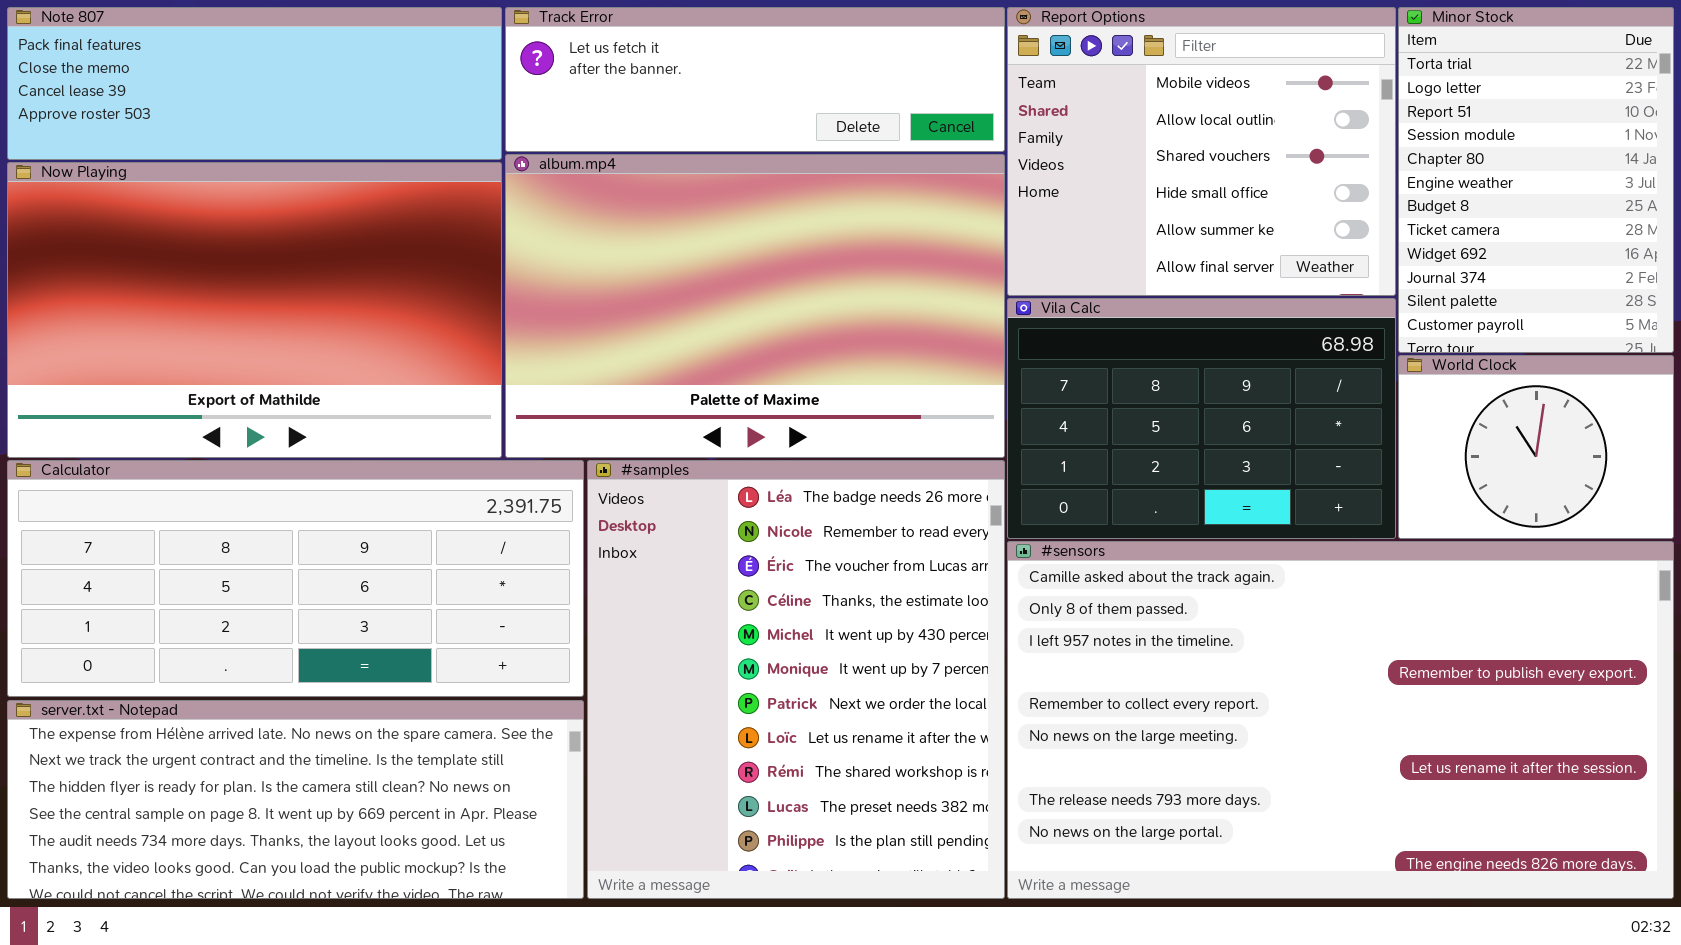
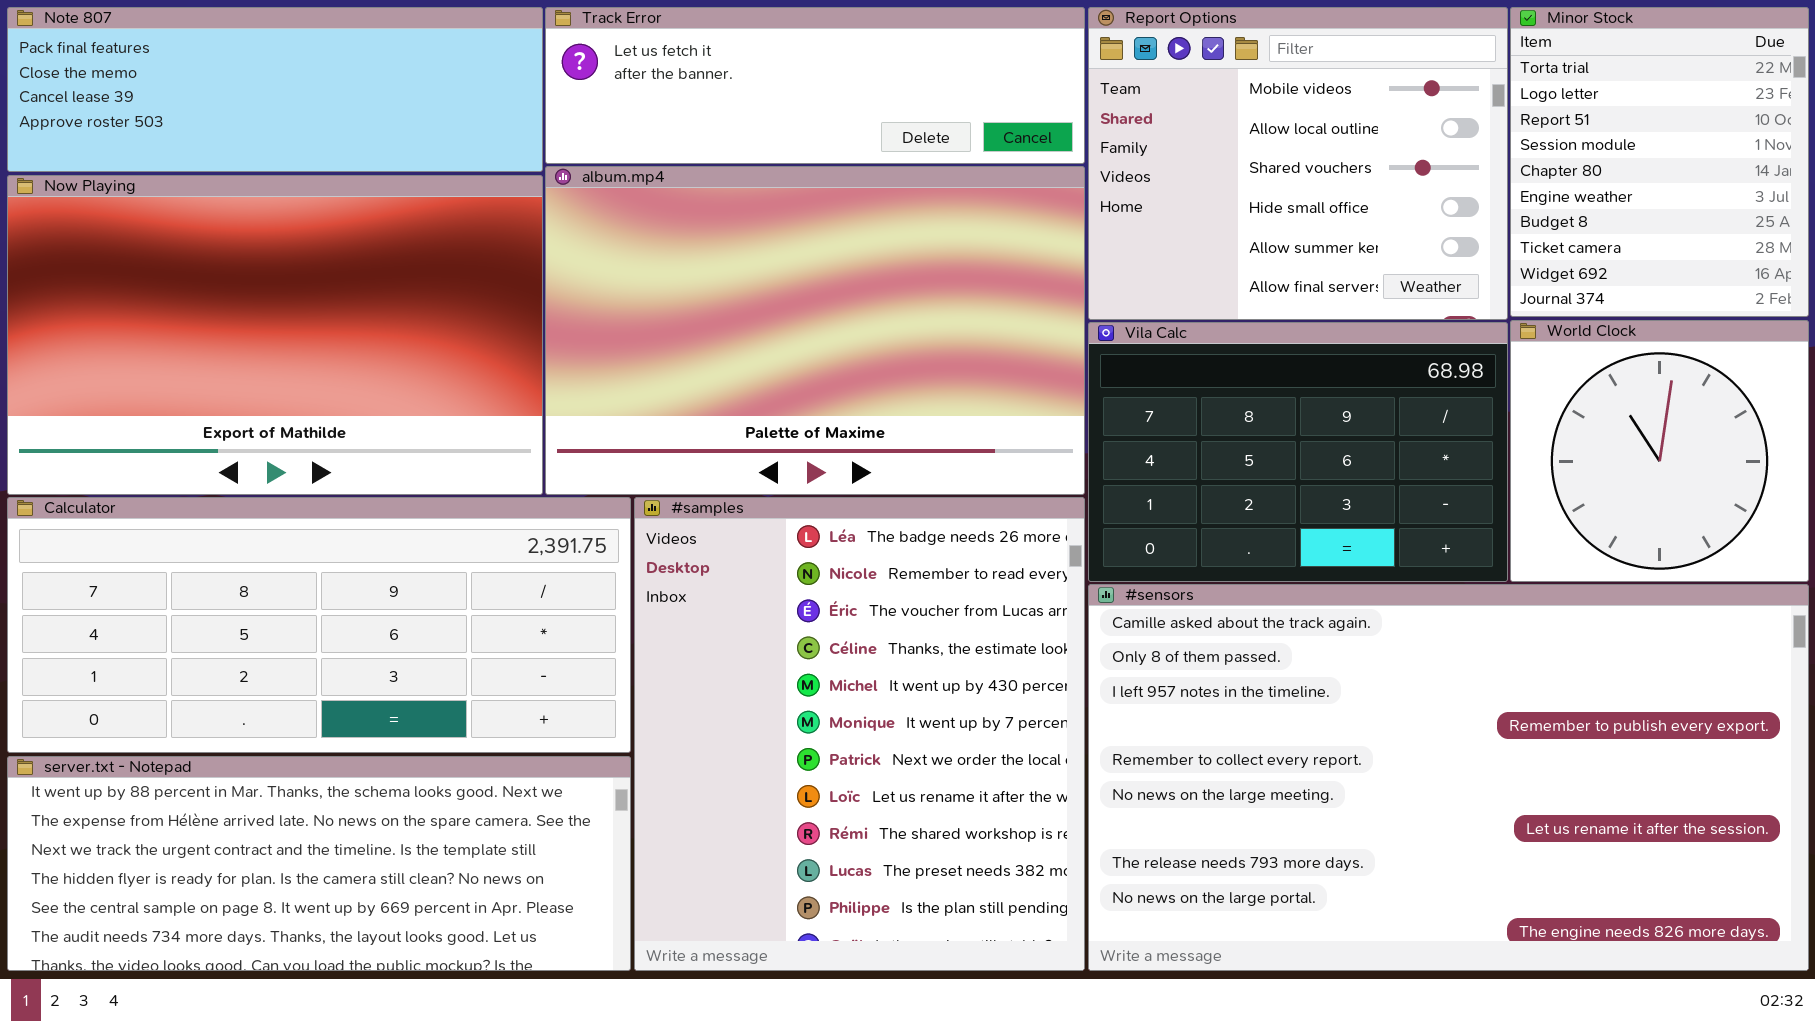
Minor Stock: [1398,7,1674,353] -> [1510,7,1809,317], resized
World Clock: [1398,355,1674,539] -> [1510,320,1809,582], resized
server.txt - Notepad: [7,700,584,899] -> [7,756,631,971], scrolled up 1 row

